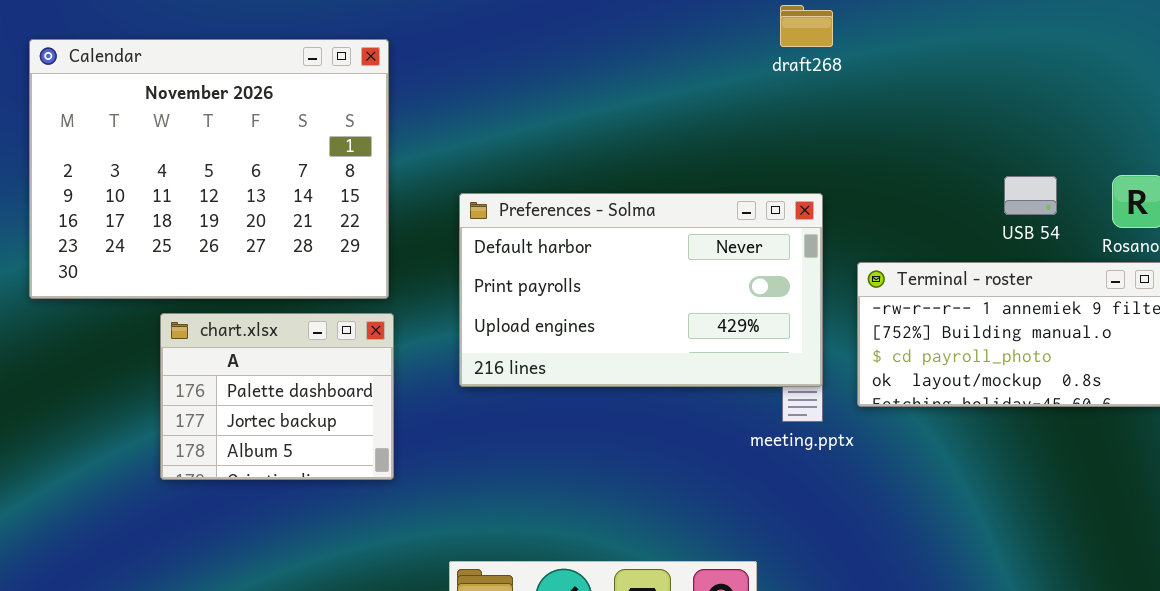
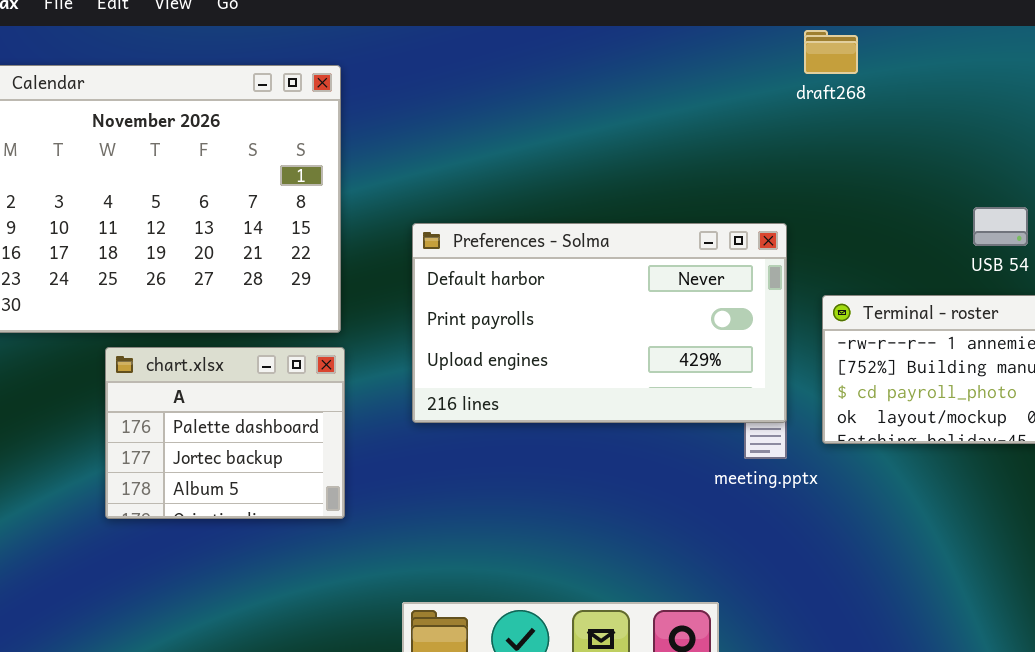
draft268: [780,5,833,47] -> [804,30,858,74], moved

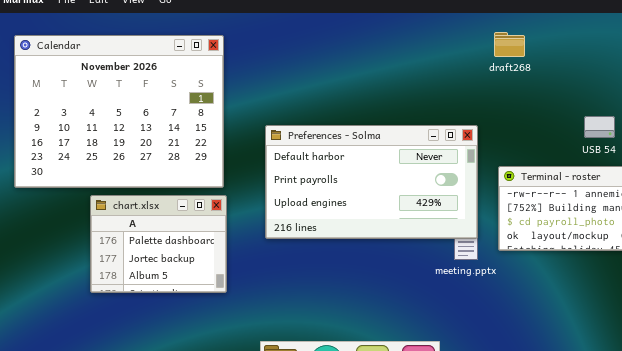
draft268: [804,30,858,74] -> [494,32,525,57], moved

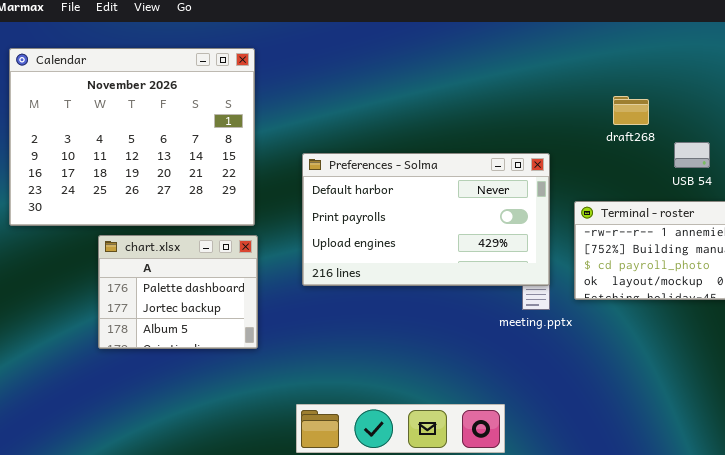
draft268: [494,32,525,57] -> [613,96,649,125], moved

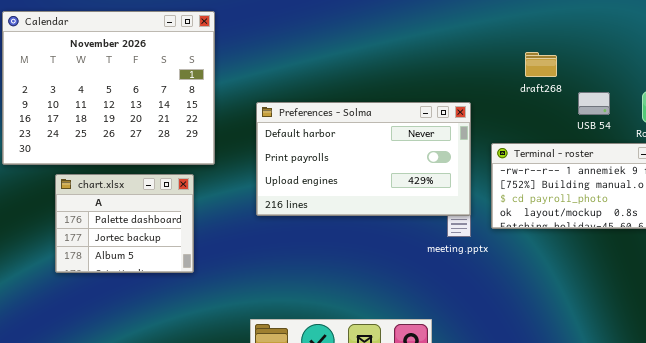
chart.xlsx: [98,235,258,349] -> [55,174,194,273], moved

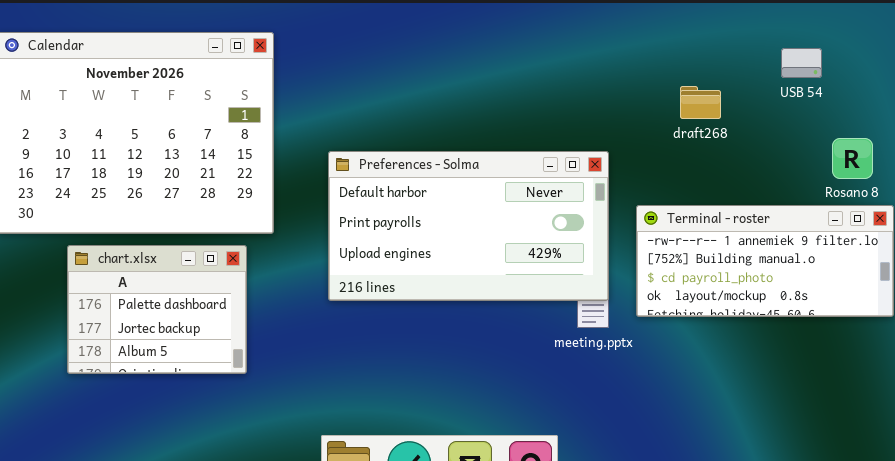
USB 54: [578,92,610,115] -> [781,48,822,78], moved

